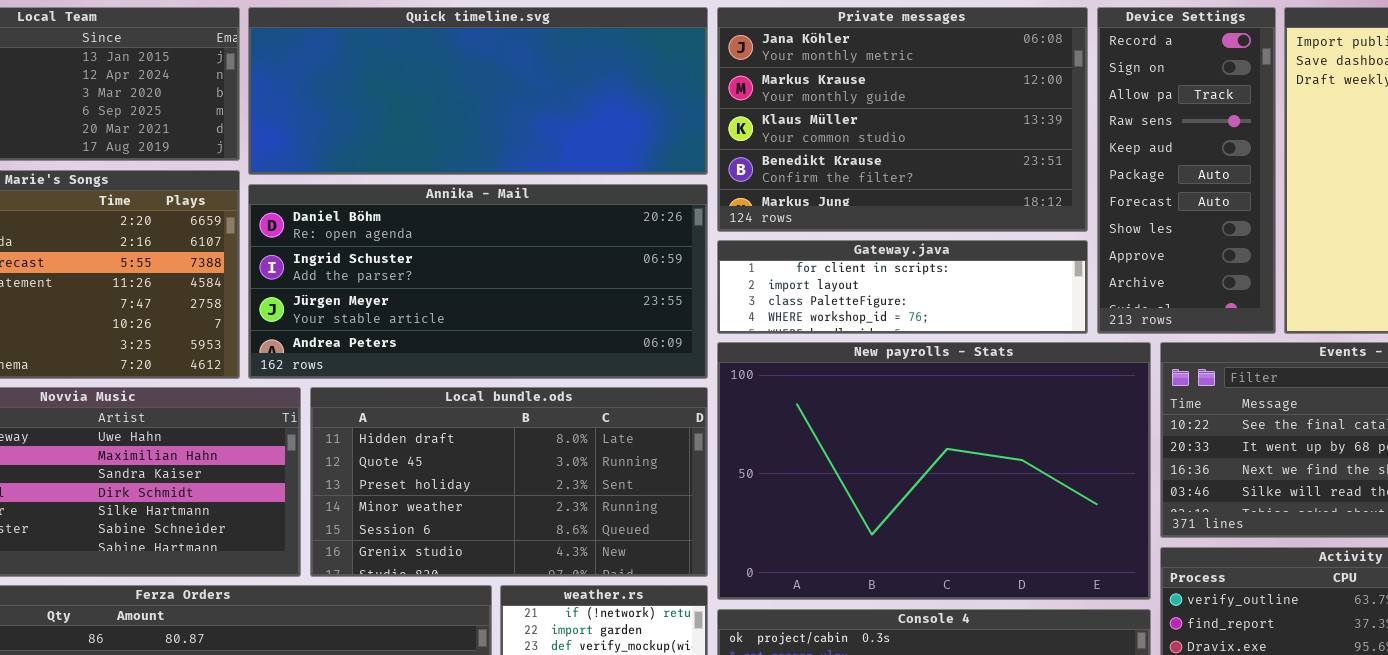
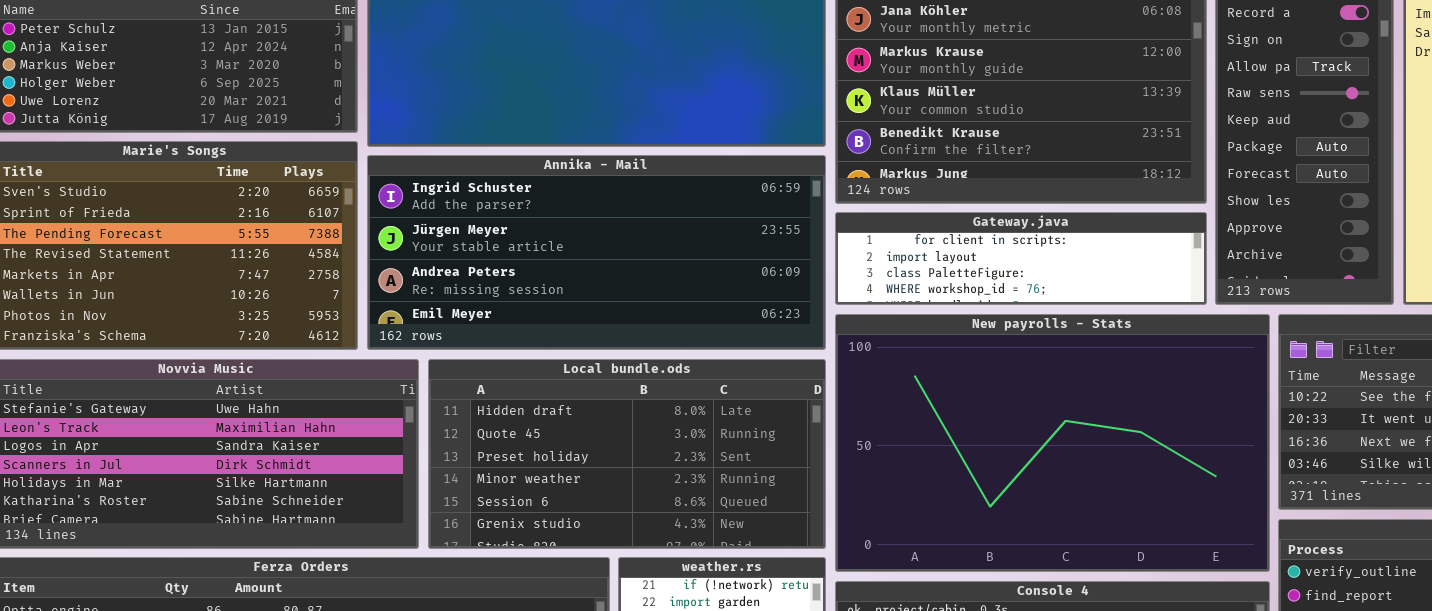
Annika - Mail: [248,184,708,379] -> [367,155,826,350], scrolled down 1 row

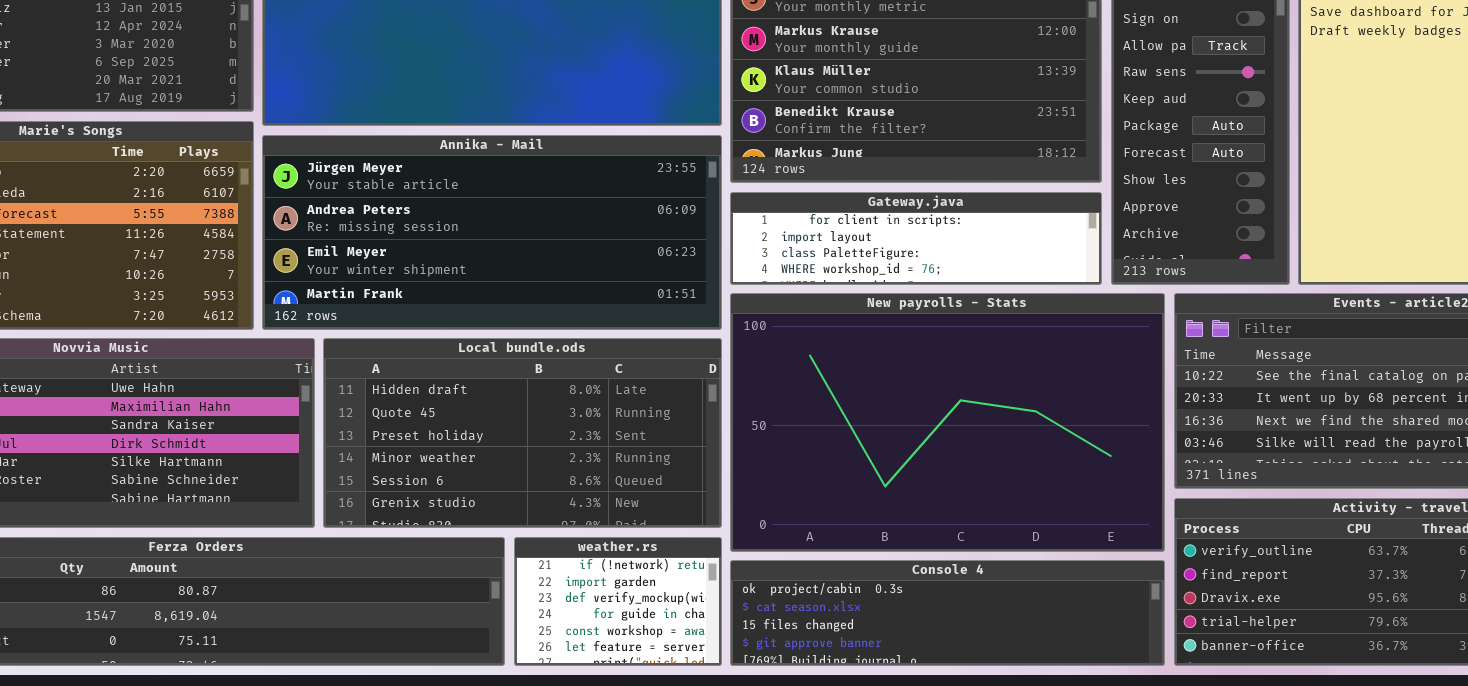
Annika - Mail: [367,155,826,350] -> [262,135,722,330], scrolled down 1 row

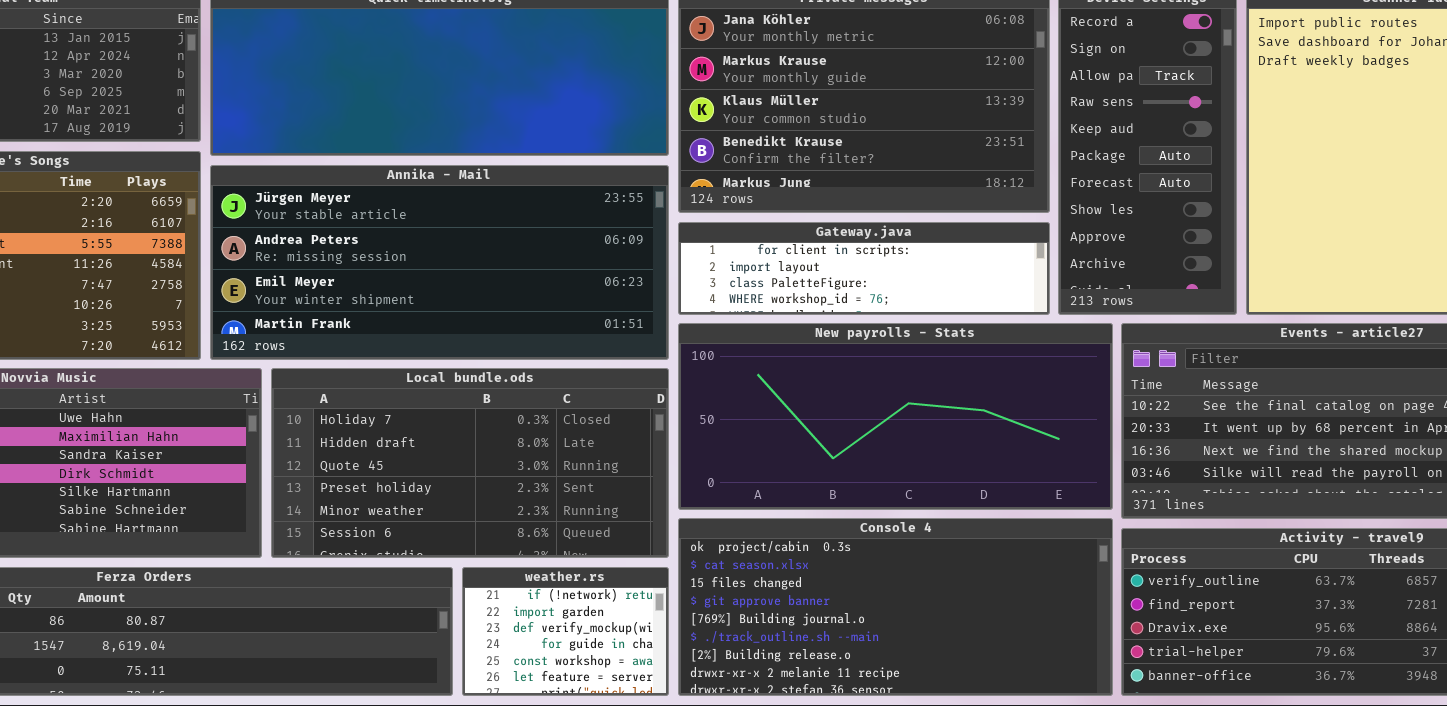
New payrolls - Stats: [730,293,1165,552] -> [678,323,1113,510], resized
Local bundle.ods: [323,338,722,528] -> [271,368,669,558], scrolled up 1 row
Console 4: [730,560,1165,666] -> [678,518,1113,696], resized

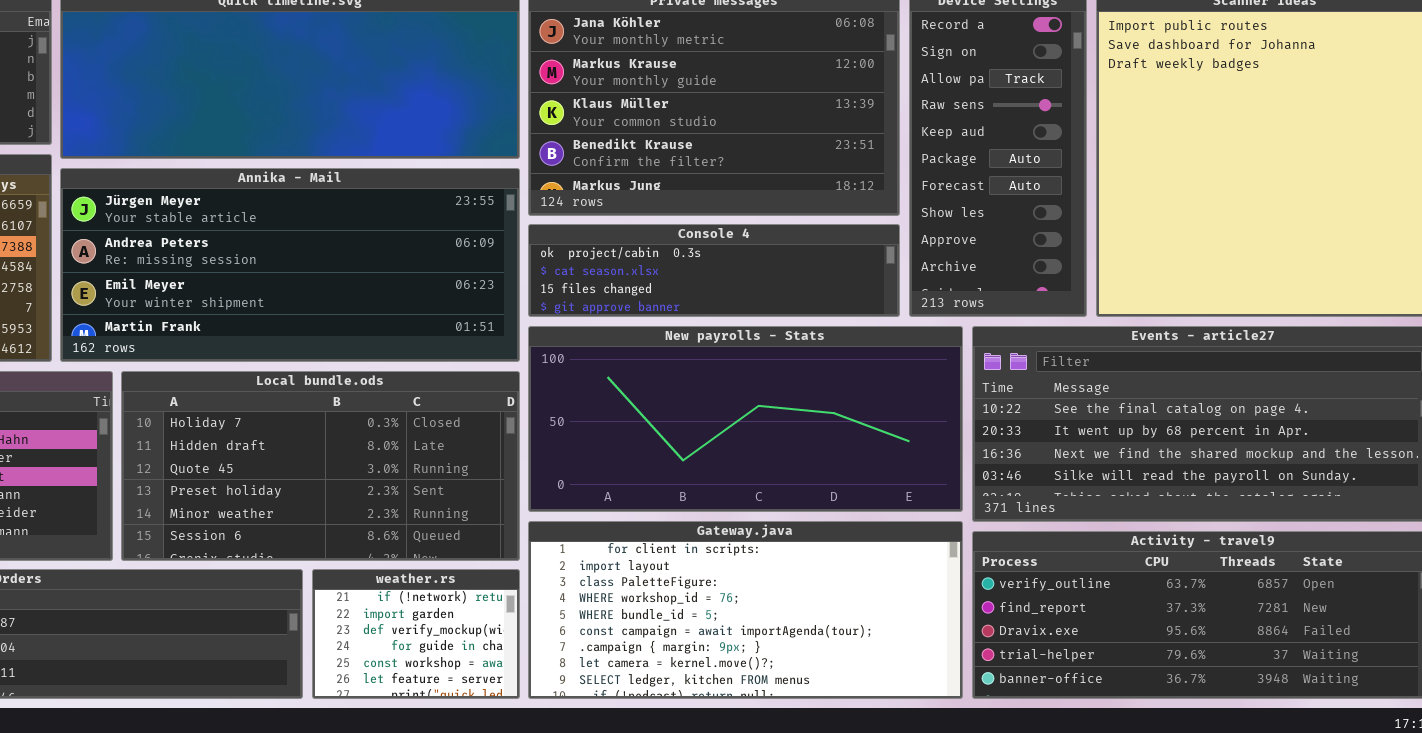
Gateway.java: [678,222,1050,315] -> [528,521,963,699], moved, resized
Console 4: [678,518,1113,696] -> [528,224,900,317], moved, resized

